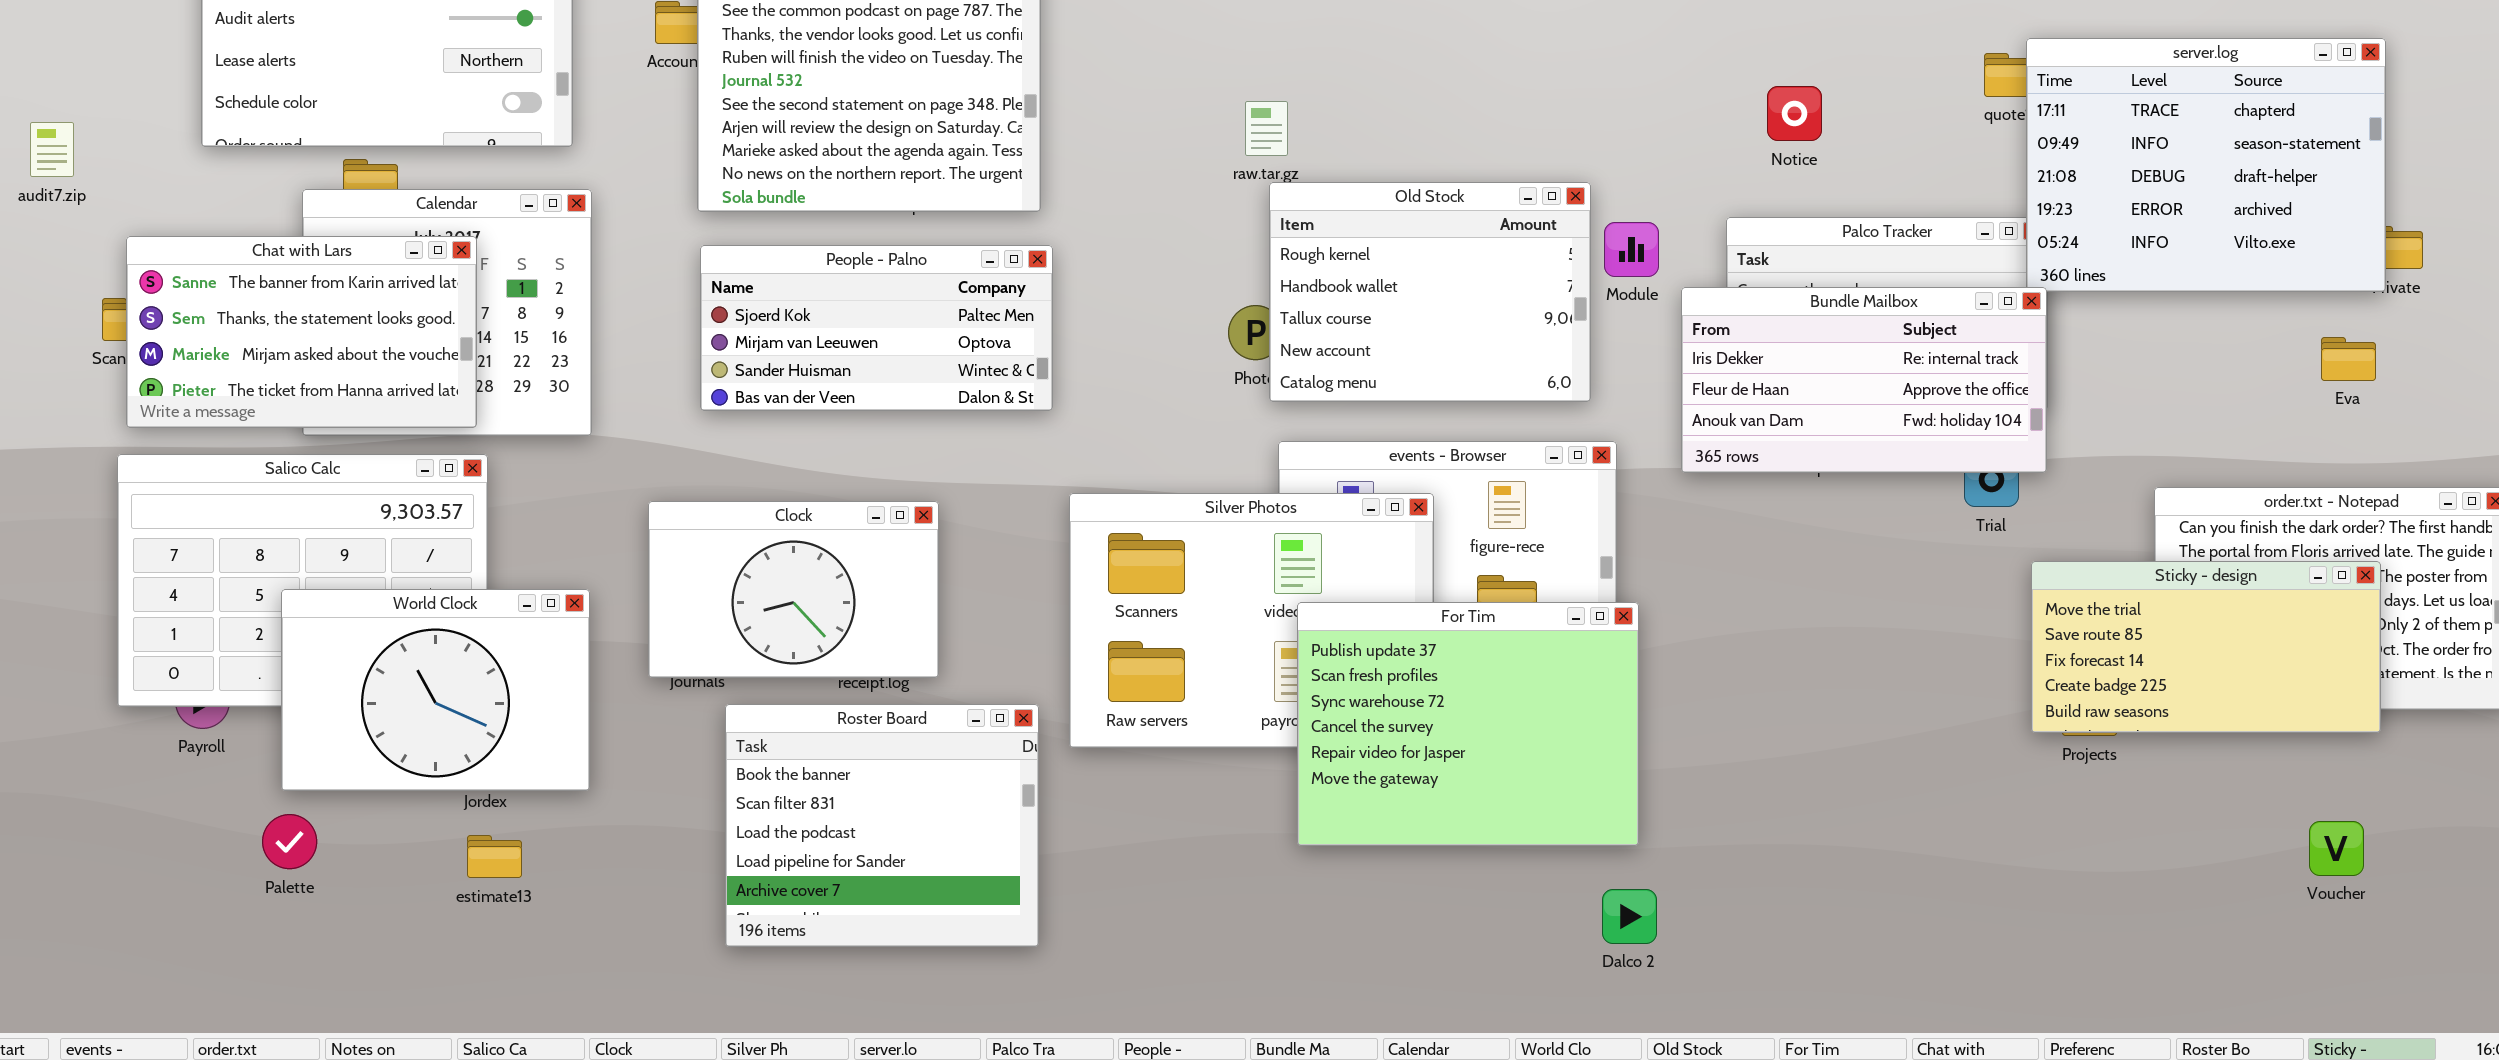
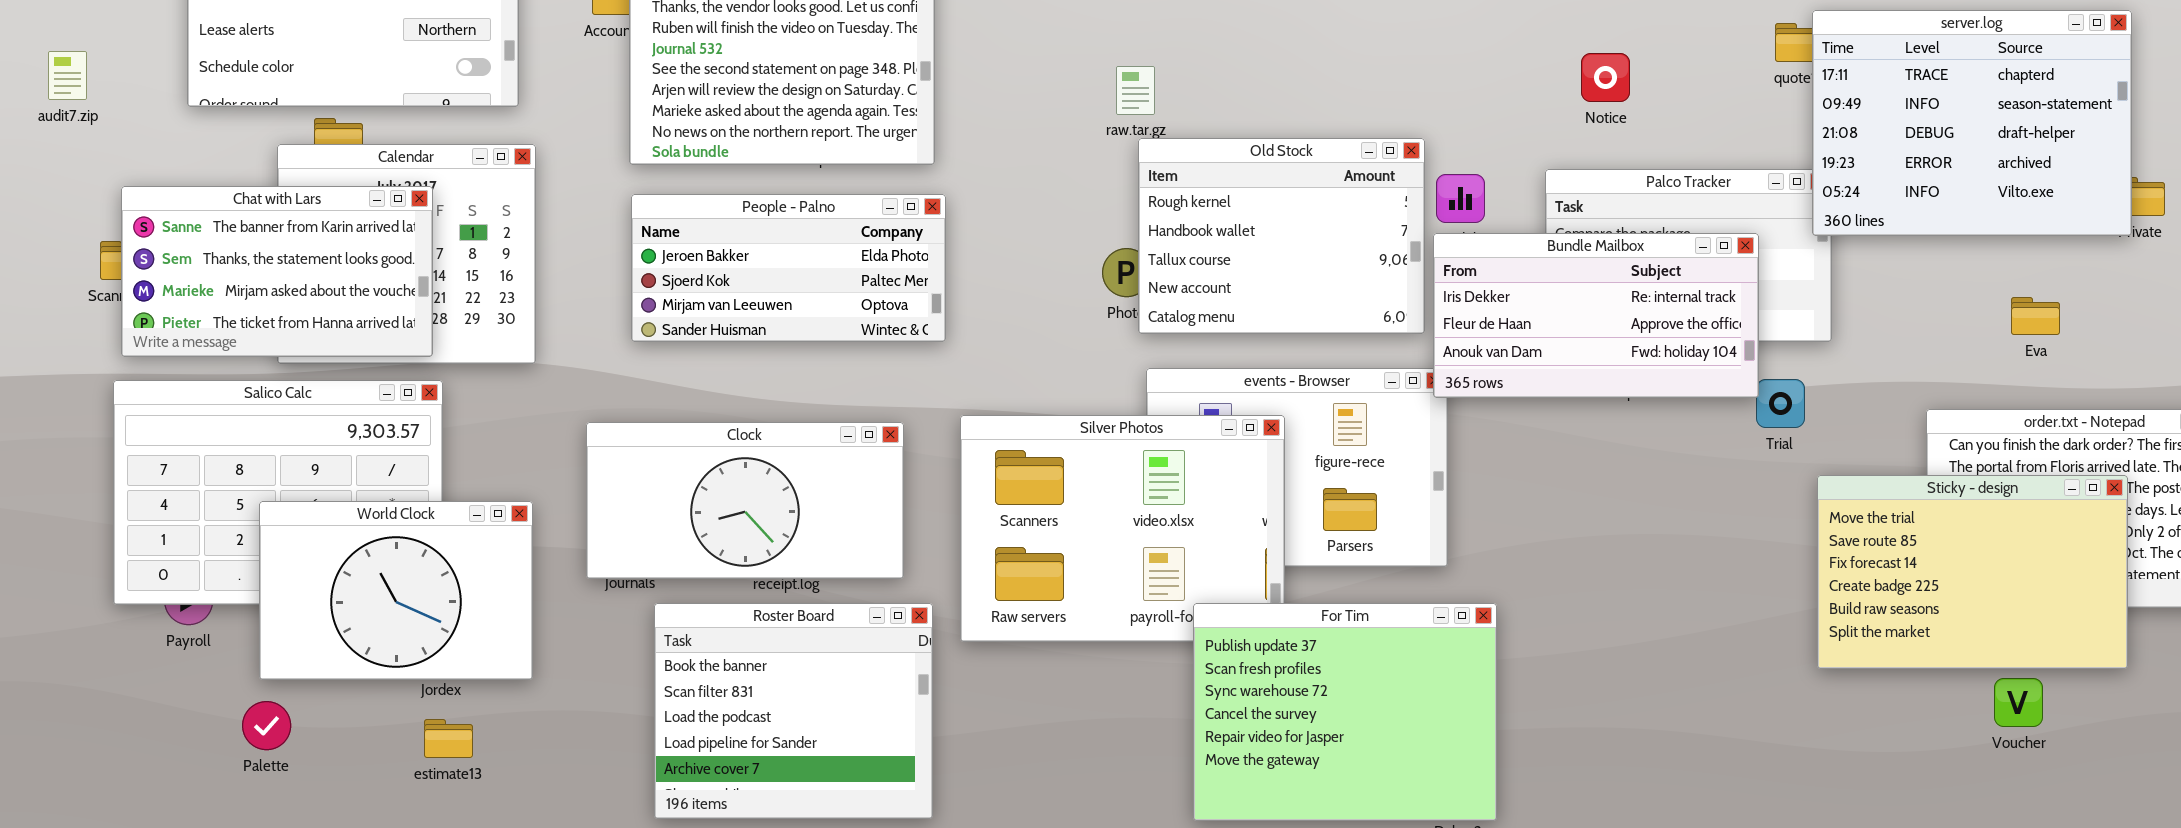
audit7.zip: [30,122,74,177] -> [48,51,87,100], moved
People - Palno: [700,245,1053,411] -> [631,194,946,342], scrolled up 1 row
Bundle Mailbox: [1681,287,2047,473] -> [1433,233,1759,398], moved
Eva: [2321,337,2376,381] -> [2011,297,2060,335], moved
Clock: [648,501,939,678] -> [586,422,904,579], resized
Sticky - design: [2031,561,2381,733] -> [1817,475,2128,669], resized
For Tim: [1297,602,1639,846] -> [1193,603,1497,821], moved
Voucher: [2309,821,2364,876] -> [1994,678,2043,727], moved

